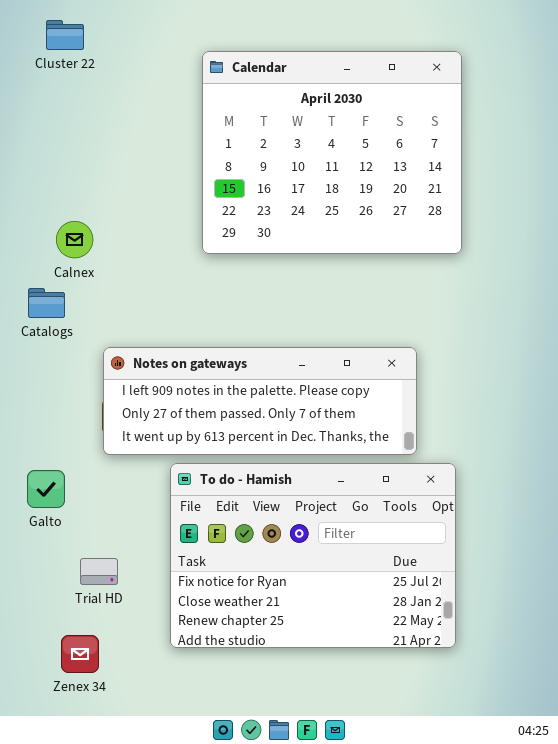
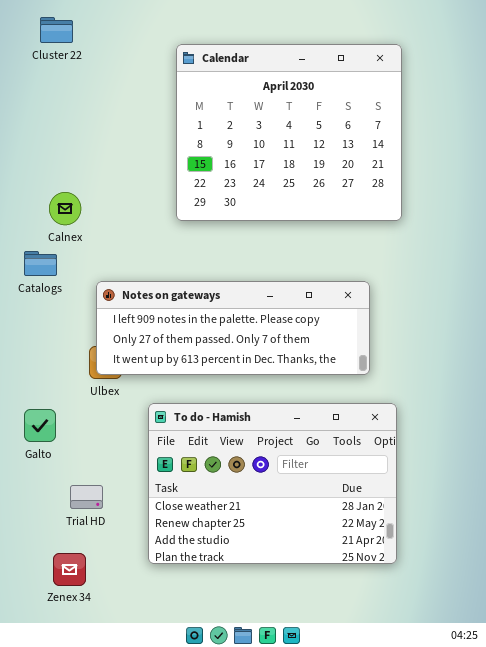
Notes on gateways: [103,347,417,455] -> [96,281,370,375], moved
To do - Hamish: [170,463,456,648] -> [148,403,397,564], scrolled down 1 row

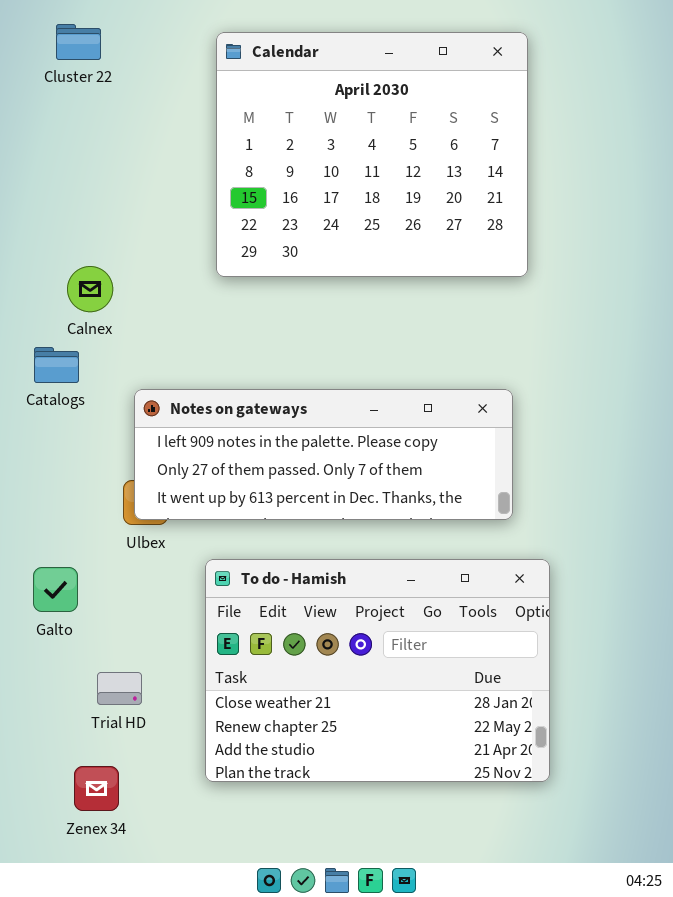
Calendar: [176,44,402,221] -> [216,32,528,277], moved

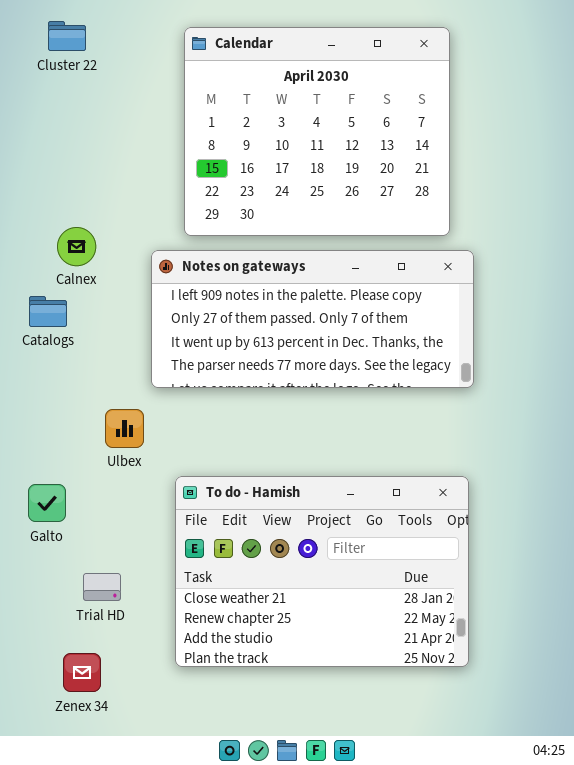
Notes on gateways: [134,389,513,520] -> [151,250,474,388], moved, resized

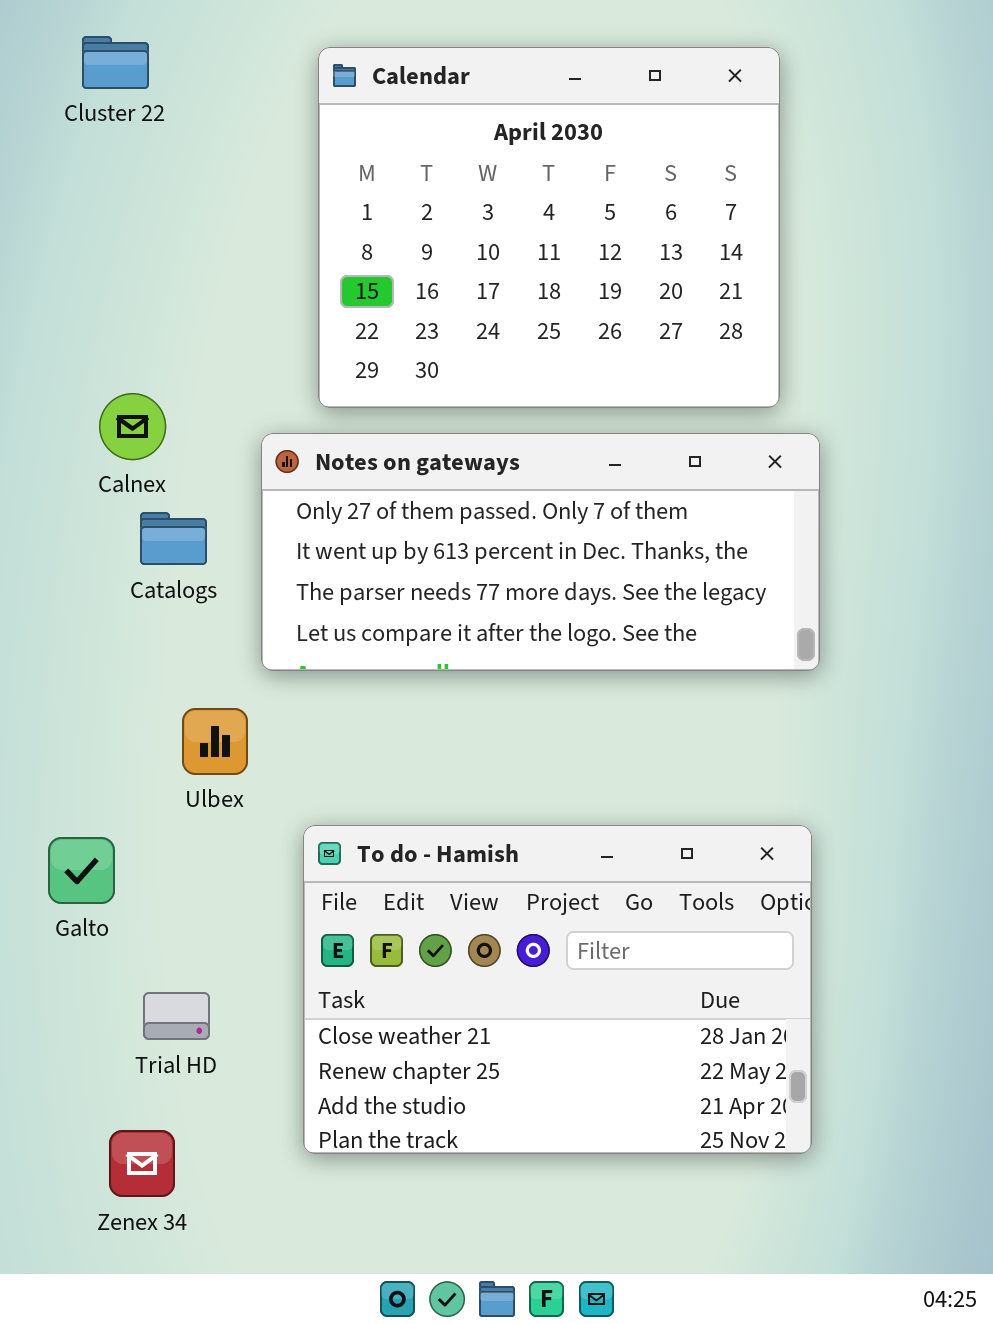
Notes on gateways: [151,250,474,388] -> [261,433,820,671], scrolled down 1 row
Catalogs: [29,296,67,327] -> [140,512,207,565], moved

